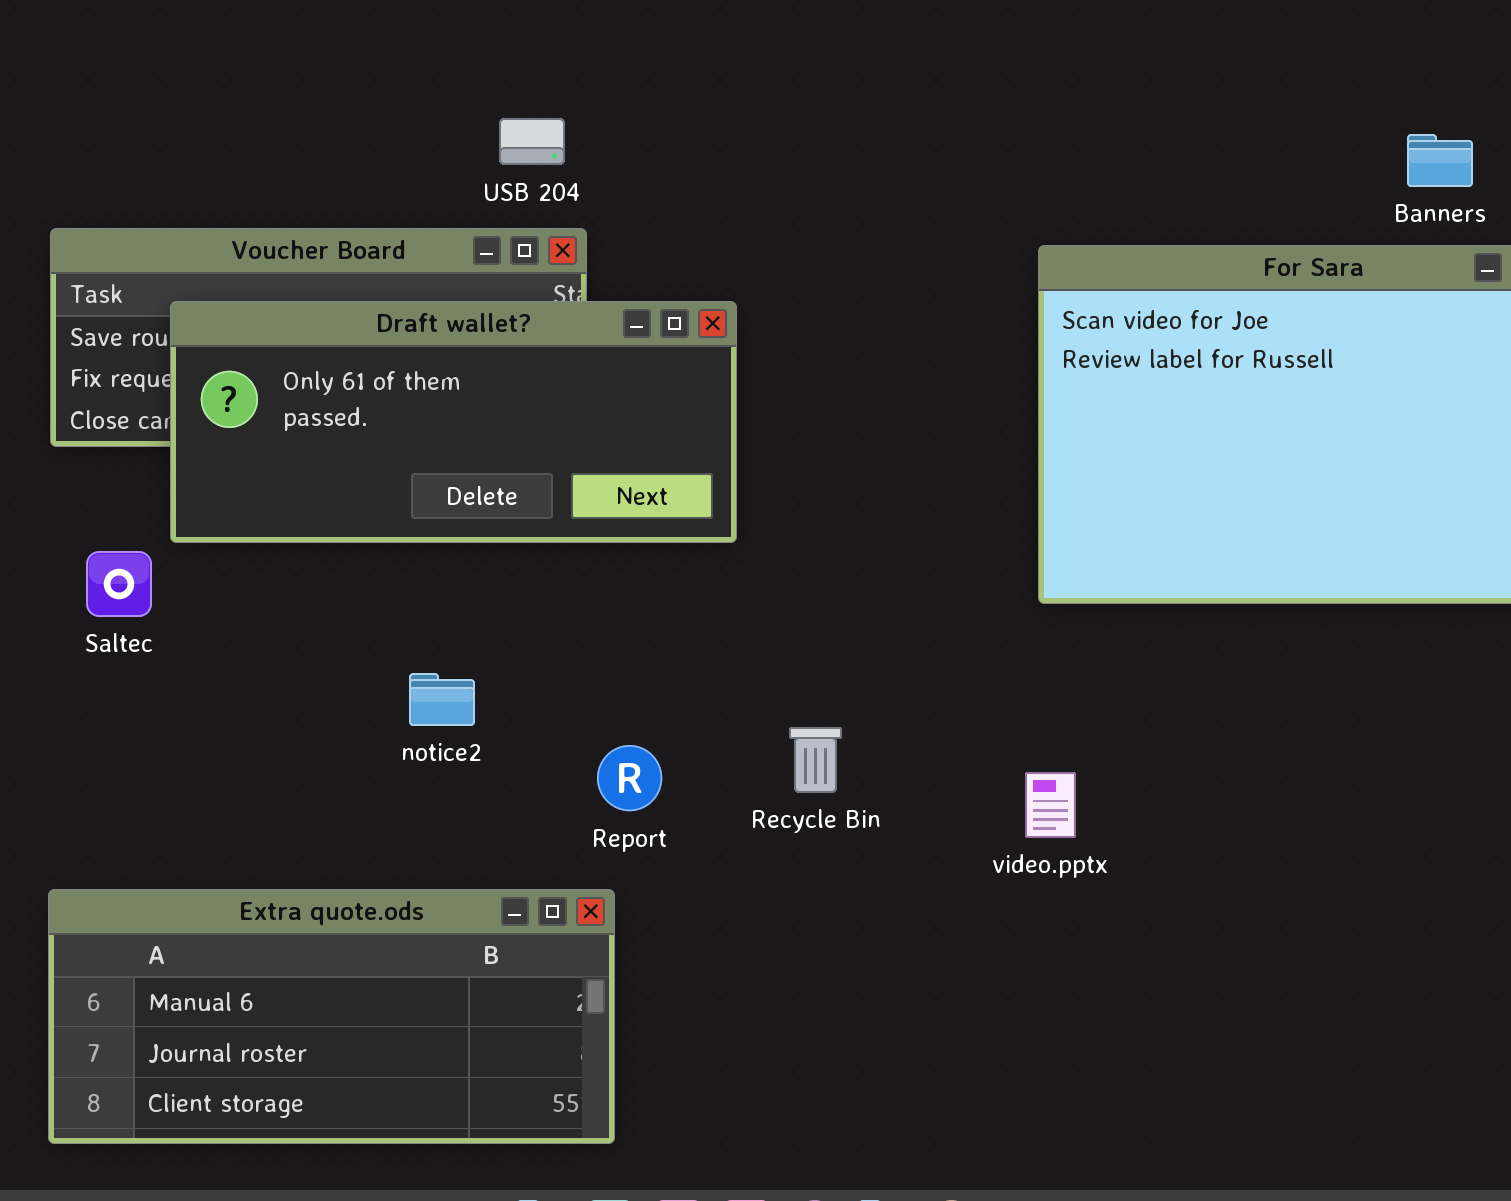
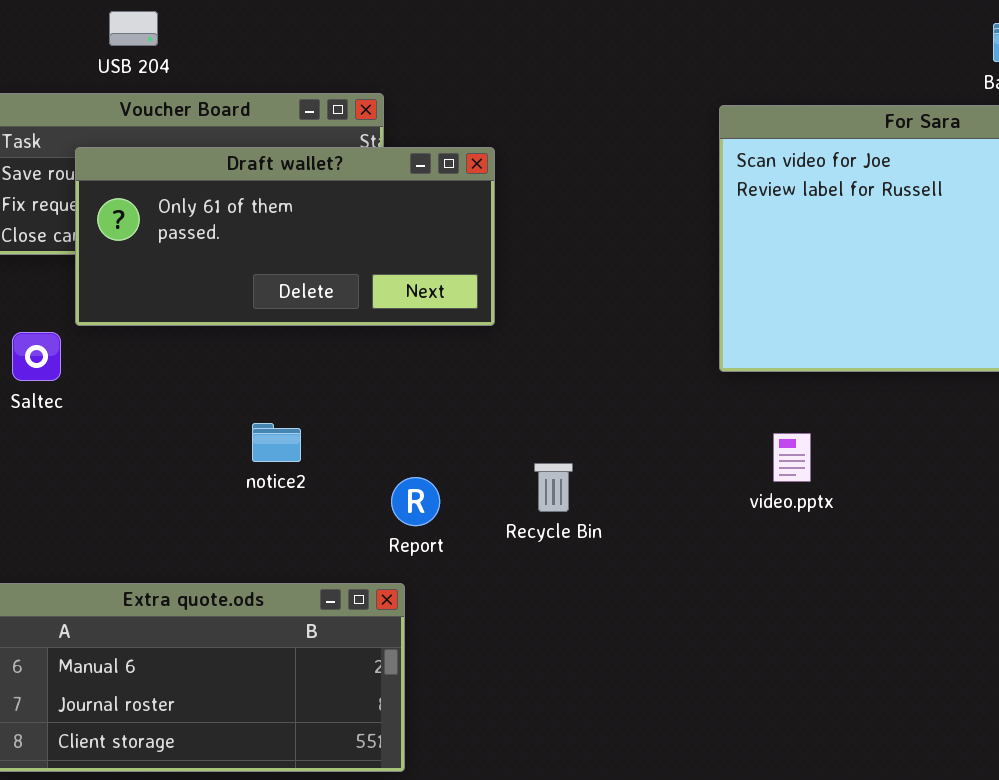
USB 204: [499,118,565,165] -> [109,11,158,46], moved
video.pptx: [1025,772,1076,838] -> [773,433,811,482], moved

